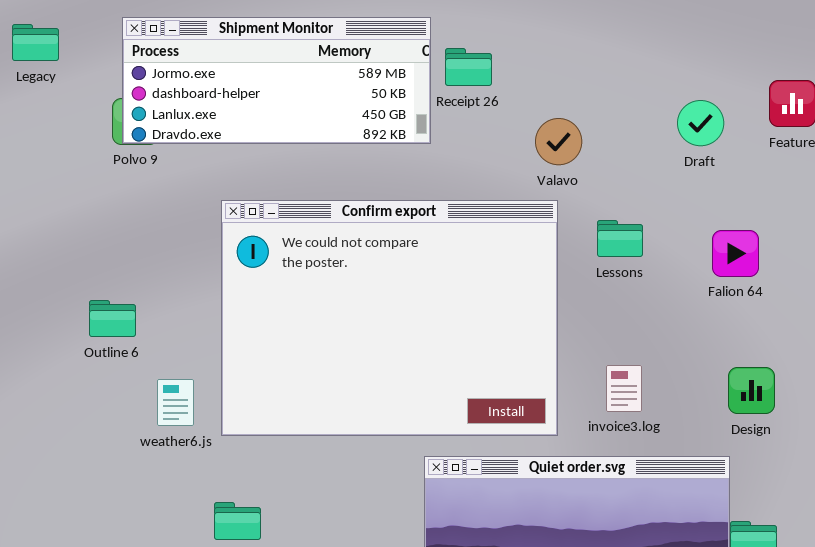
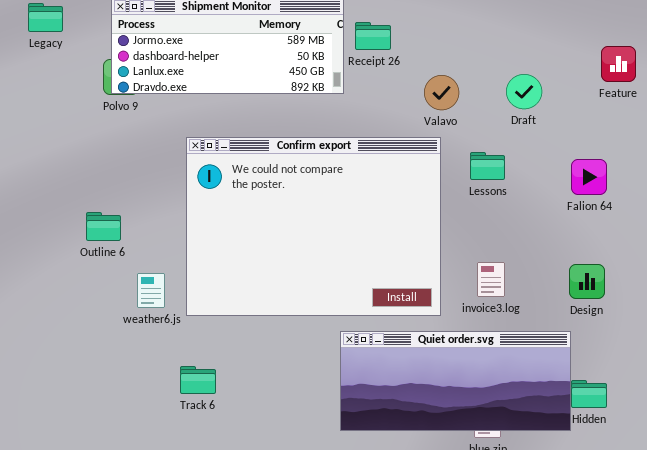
Draft: [677,100,724,146] -> [506,74,542,109], moved
Falion 64: [712,230,759,277] -> [571,159,607,195], moved

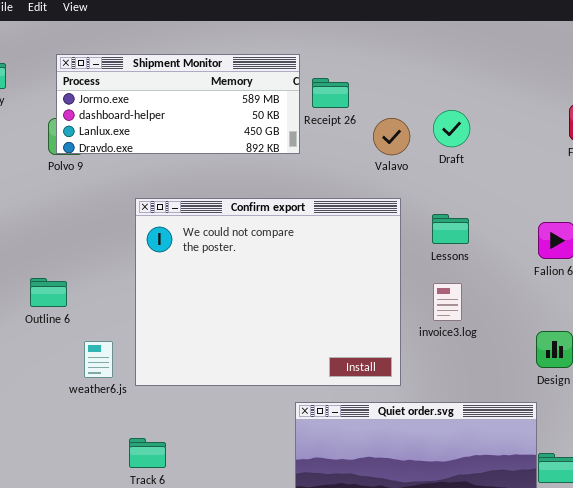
Draft: [506,74,542,109] -> [433,110,470,147], moved
Valavo: [424,75,459,110] -> [373,118,410,155], moved
invoice3.log: [477,262,505,297] -> [433,283,462,321], moved

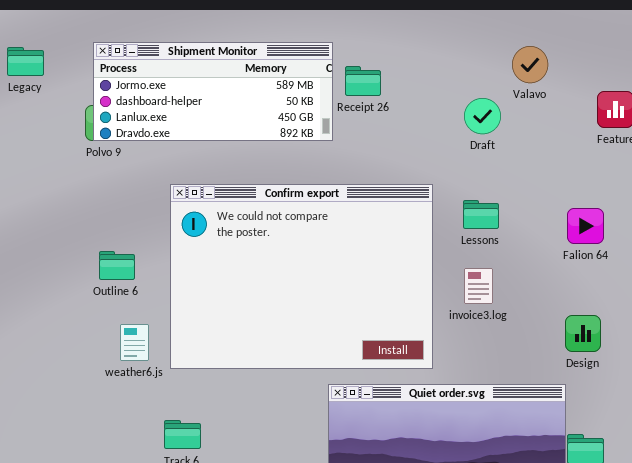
Valavo: [373,118,410,155] -> [512,46,548,83], moved
Outline 6: [30,278,67,307] -> [99,251,135,280], moved

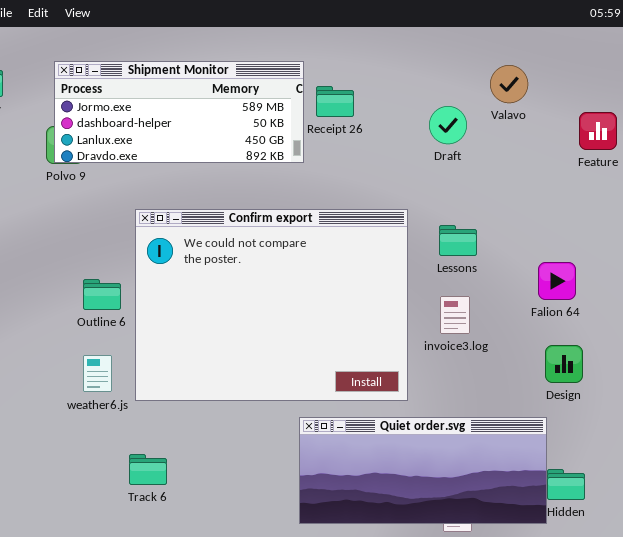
Draft: [464,98,501,134] -> [429,106,467,144], moved
Falion 64: [567,208,604,244] -> [538,262,576,300], moved
Outline 6: [99,251,135,280] -> [83,279,121,310], moved

